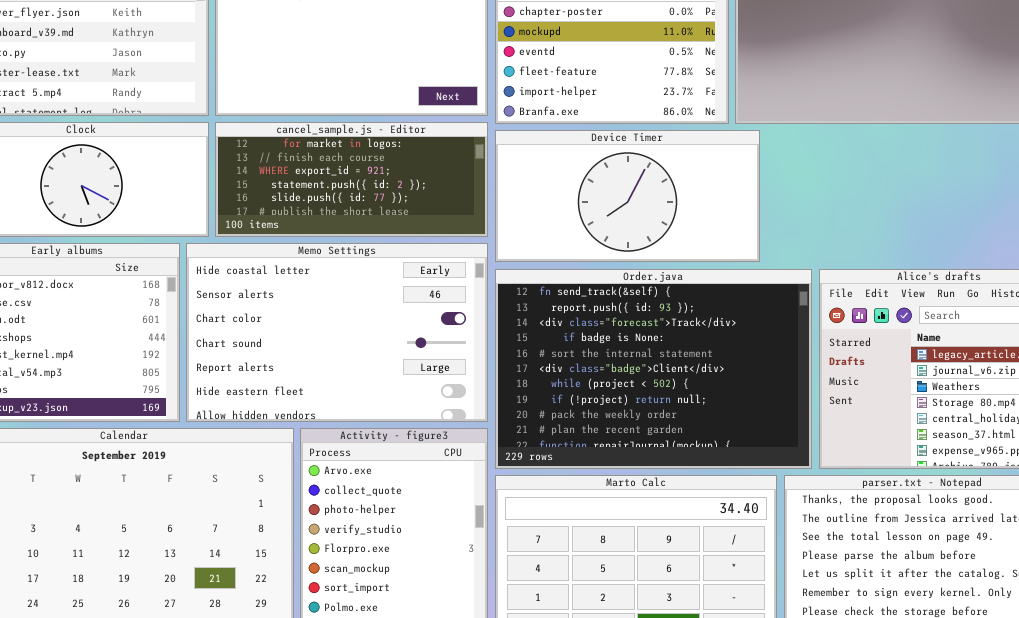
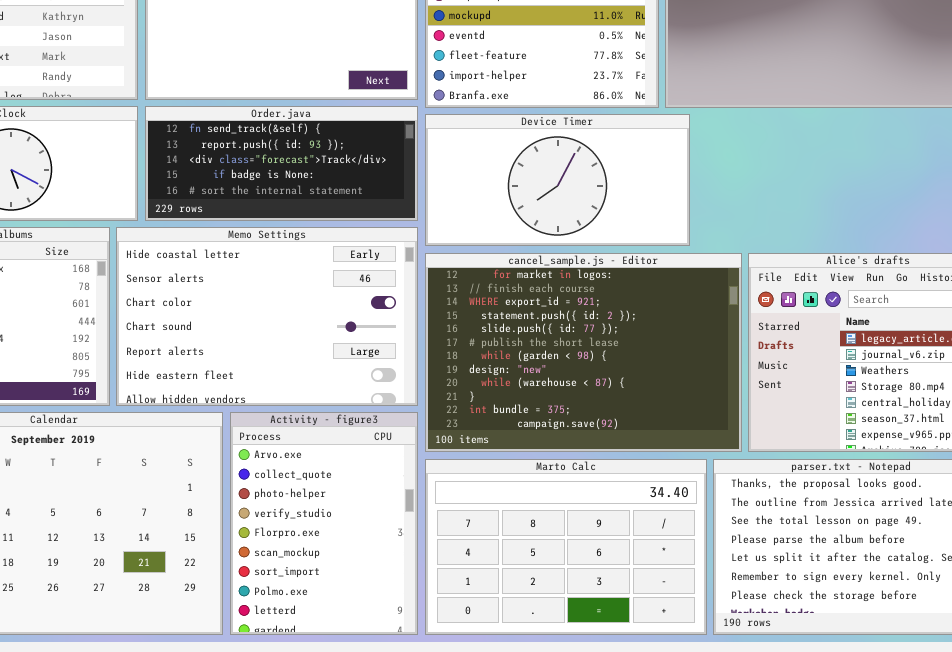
cancel_sample.js - Editor: [215,122,488,237] -> [425,253,742,452], moved, resized
Order.java: [495,269,812,469] -> [145,106,418,221], moved, resized

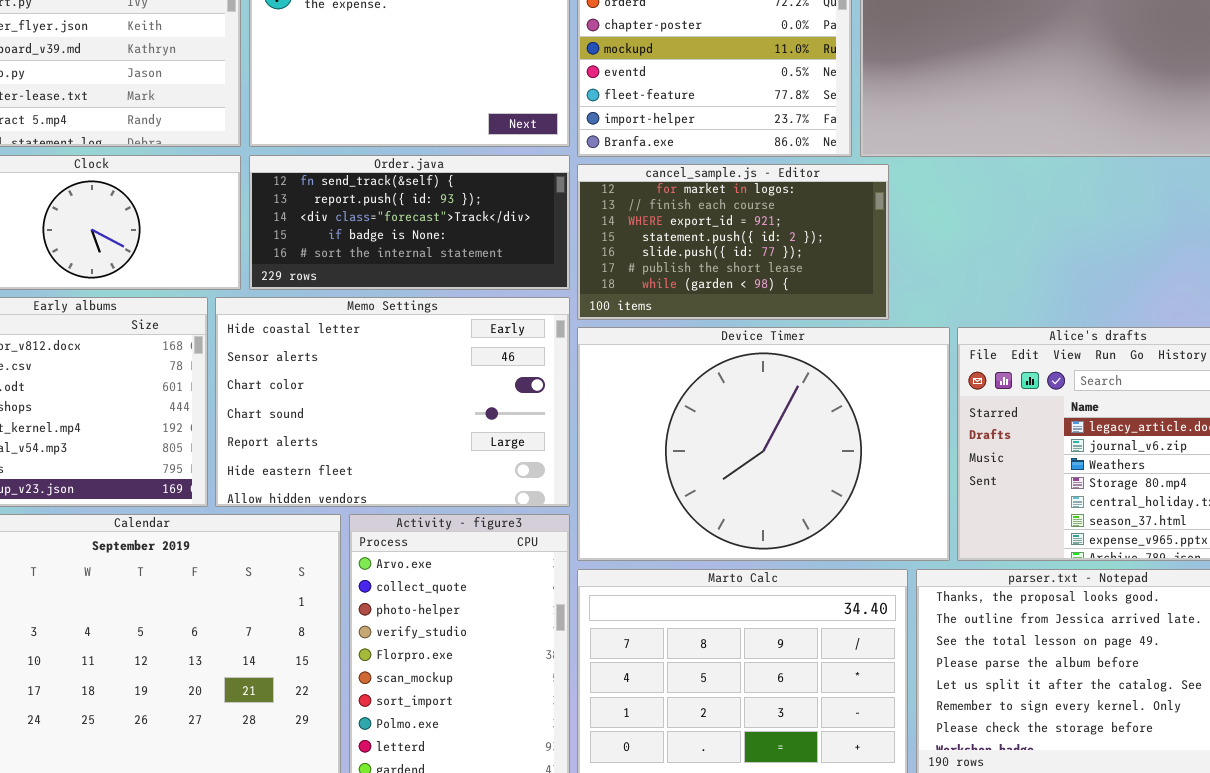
Device Timer: [425,114,690,246] -> [577,327,950,561], moved, resized
cancel_sample.js - Editor: [425,253,742,452] -> [577,164,889,320], moved, resized

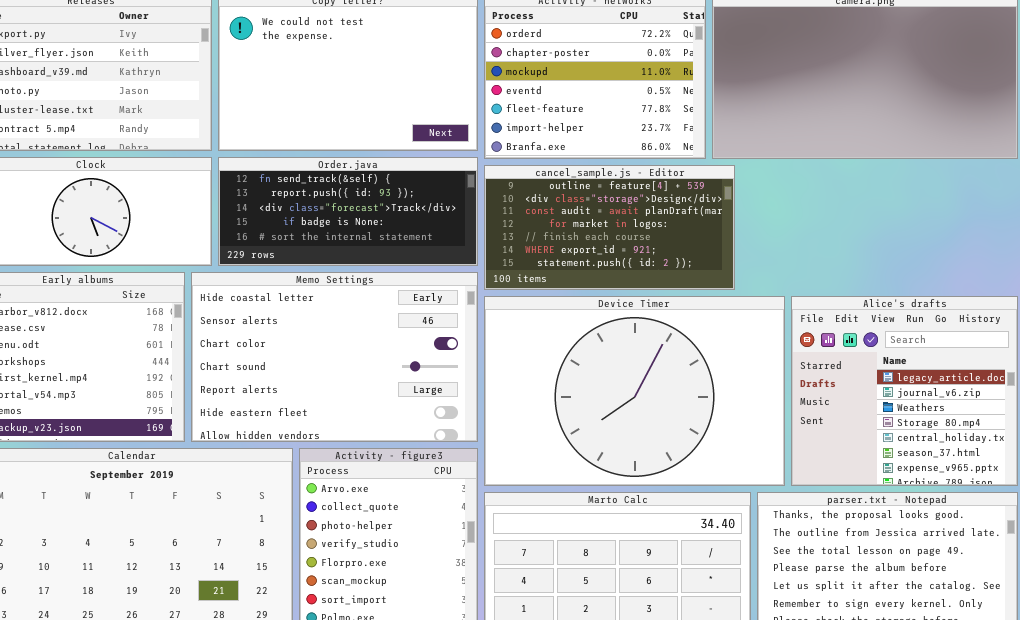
cancel_sample.js - Editor: [577,164,889,320] -> [484,165,735,290], scrolled up 3 rows

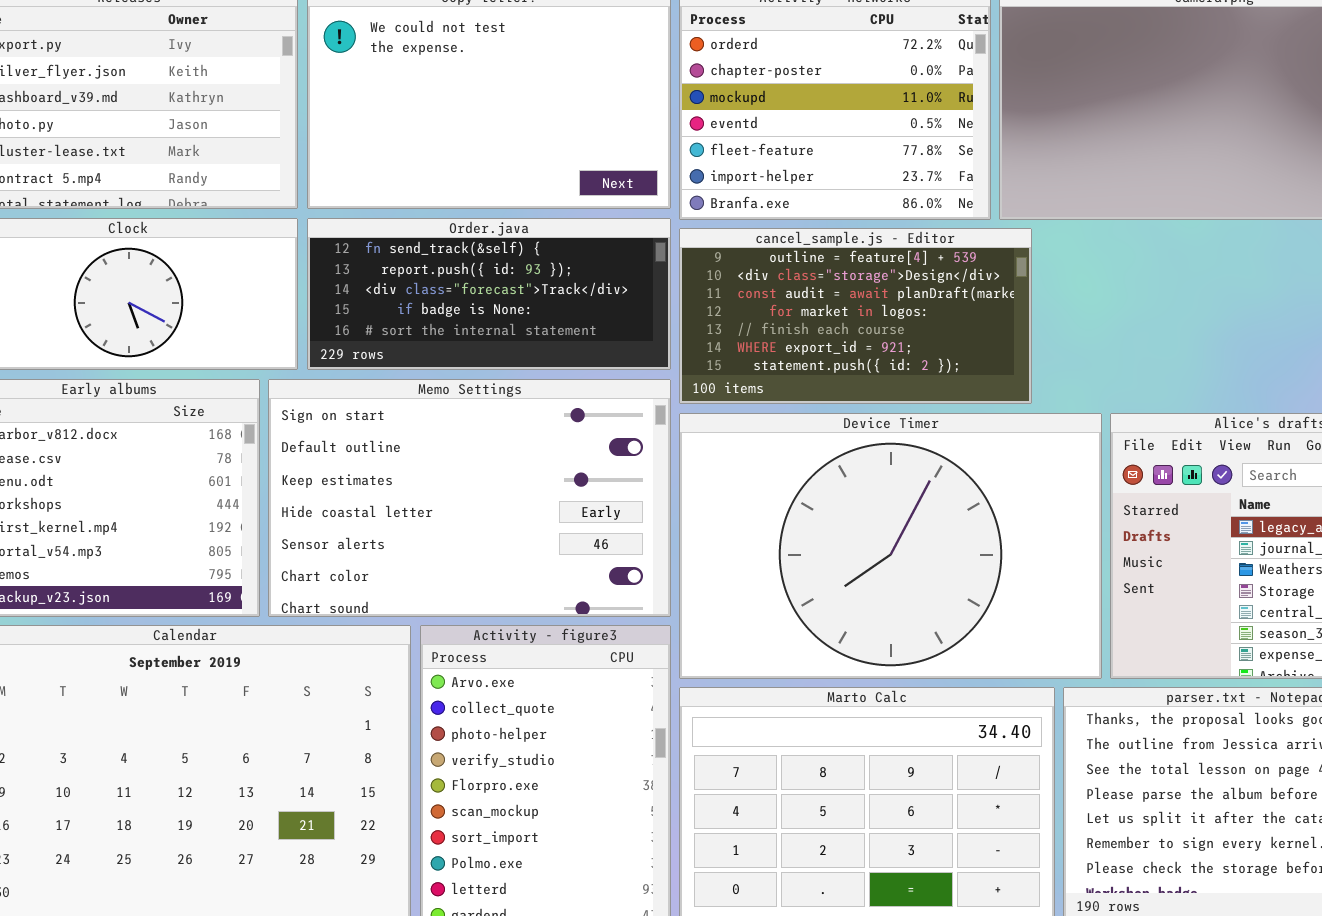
Memo Settings: [191,272,478,442] -> [268,379,671,617], scrolled up 3 rows

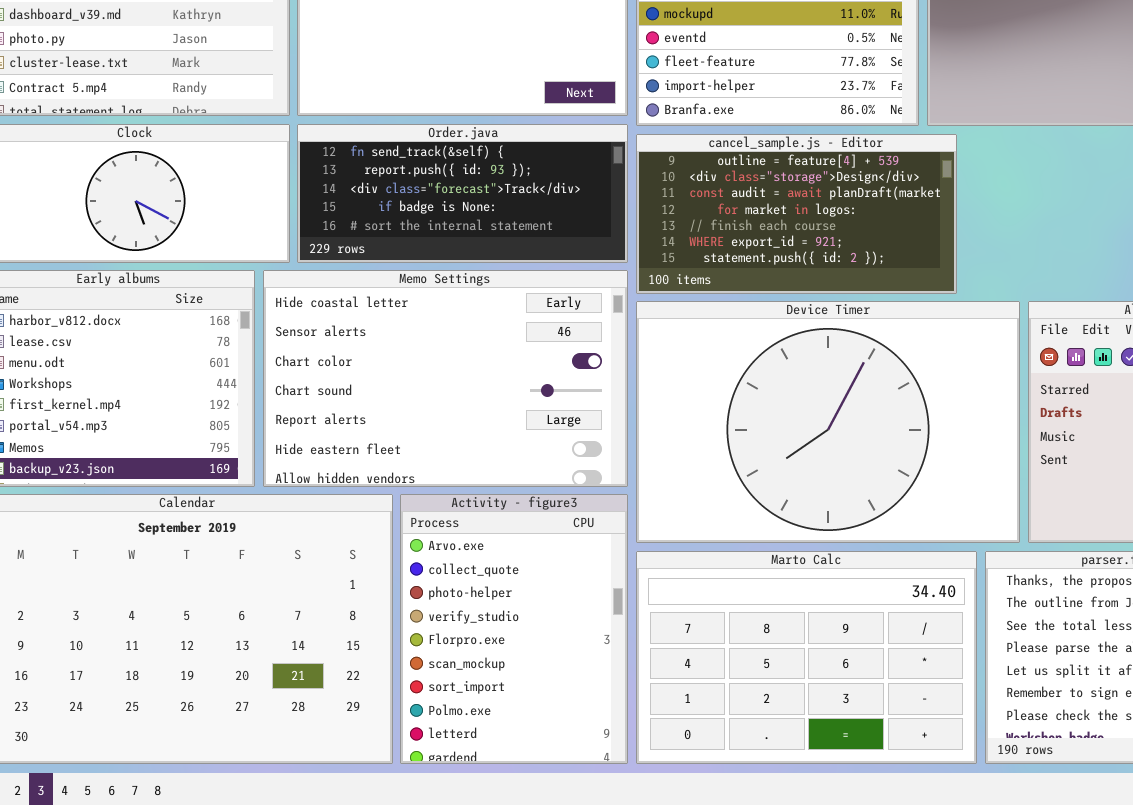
Memo Settings: [268,379,671,617] -> [263,270,628,487], scrolled down 3 rows

